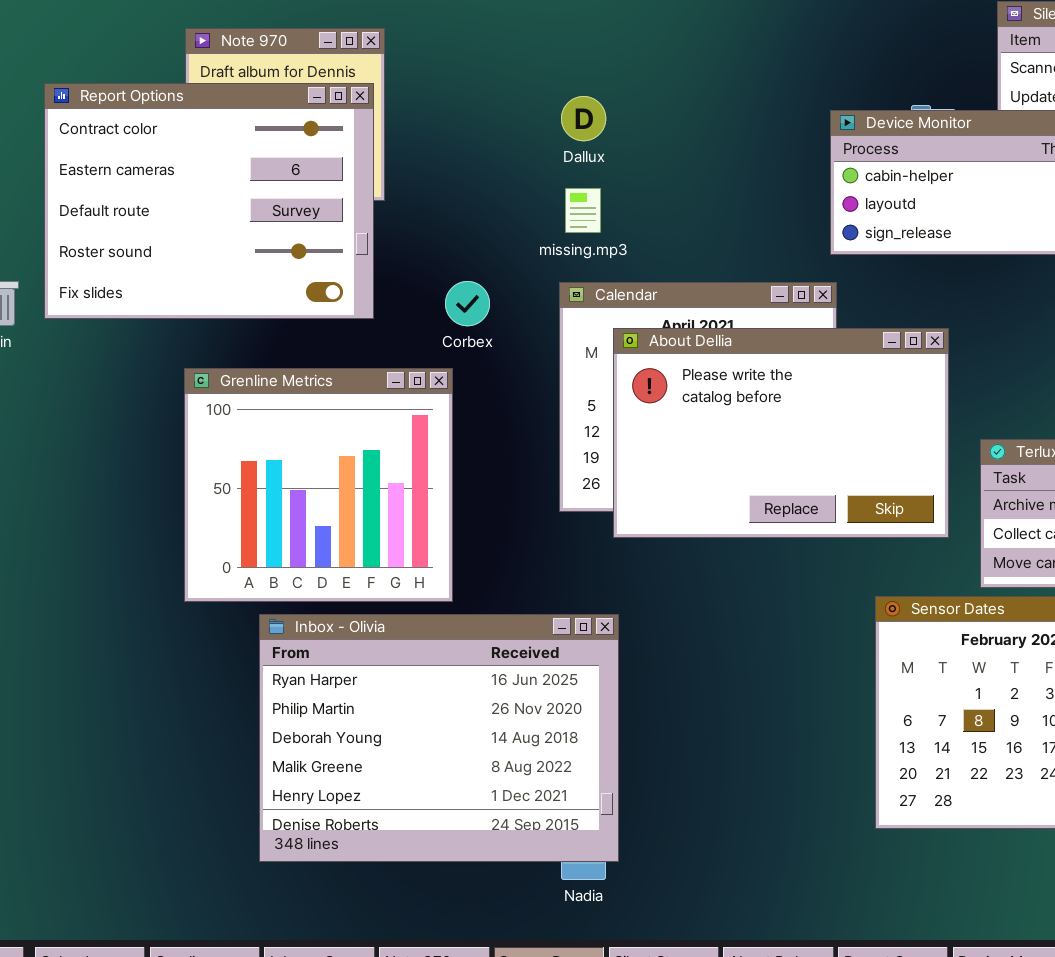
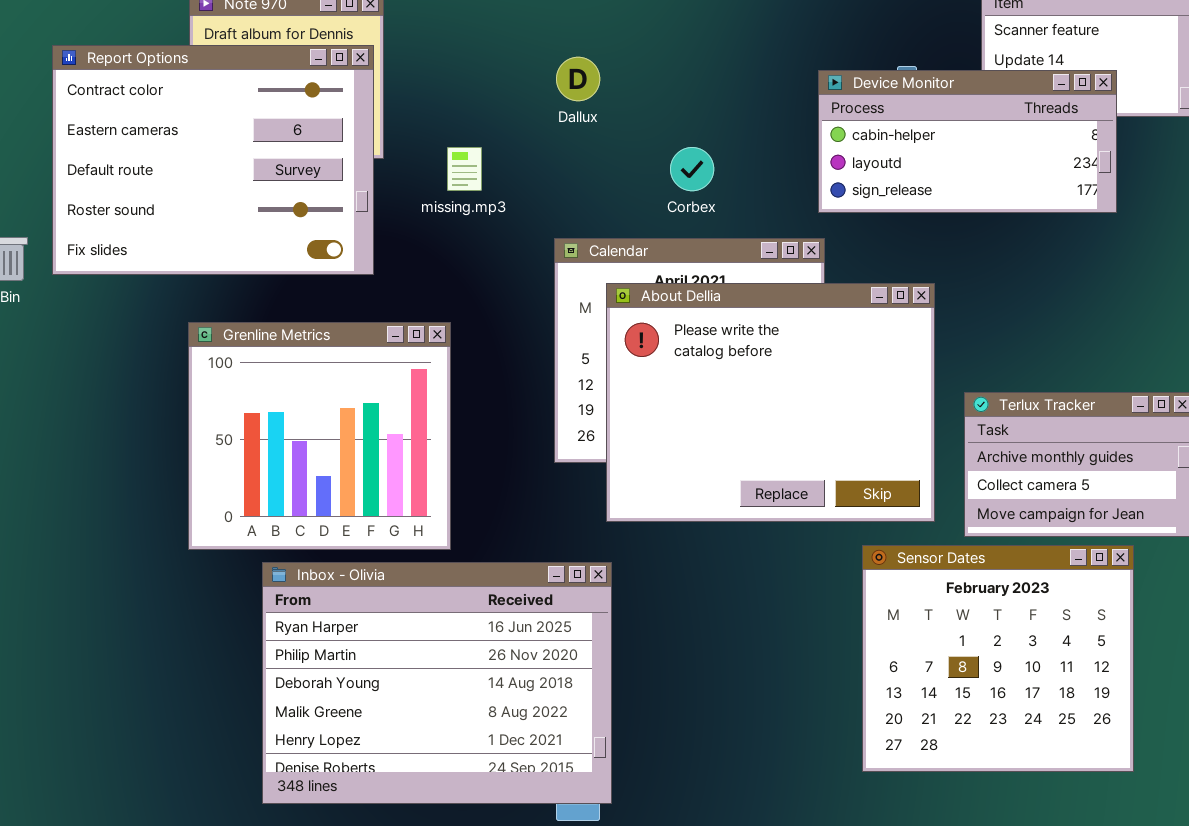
missing.mp3: [565,188,601,233] -> [447,147,482,191], moved
Corbex: [445,281,490,326] -> [670,147,714,191], moved
About Dellia: [613,328,949,538] -> [606,283,935,522], resized

